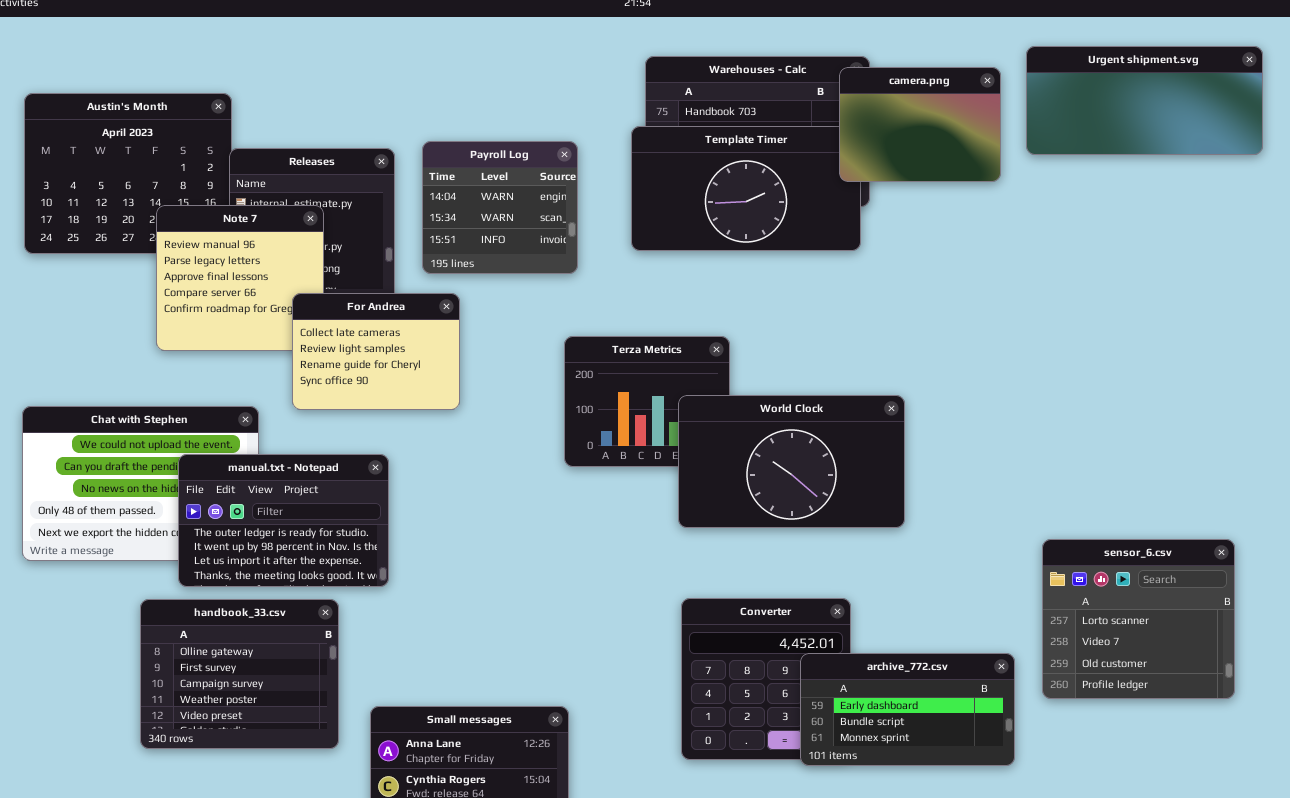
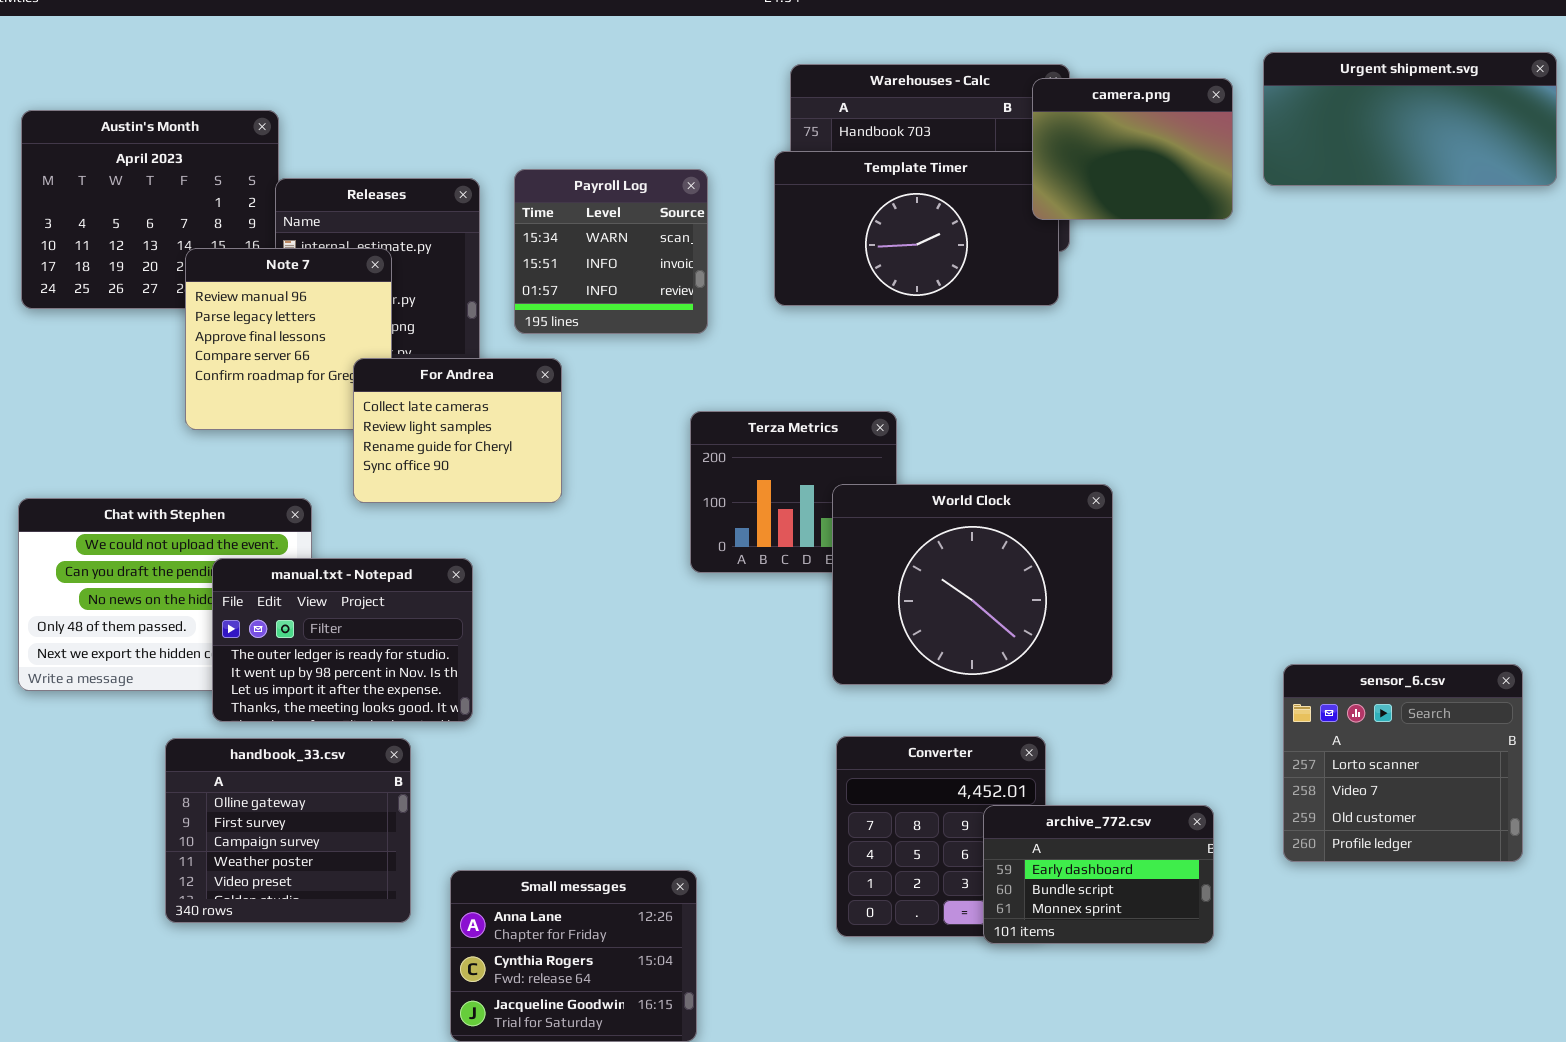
Payroll Log: [422,141,578,274] -> [514,169,708,334], scrolled down 1 row
World Clock: [678,395,905,528] -> [832,484,1113,685], resized
archive_772.csv: [800,653,1015,766] -> [983,805,1214,944], resized

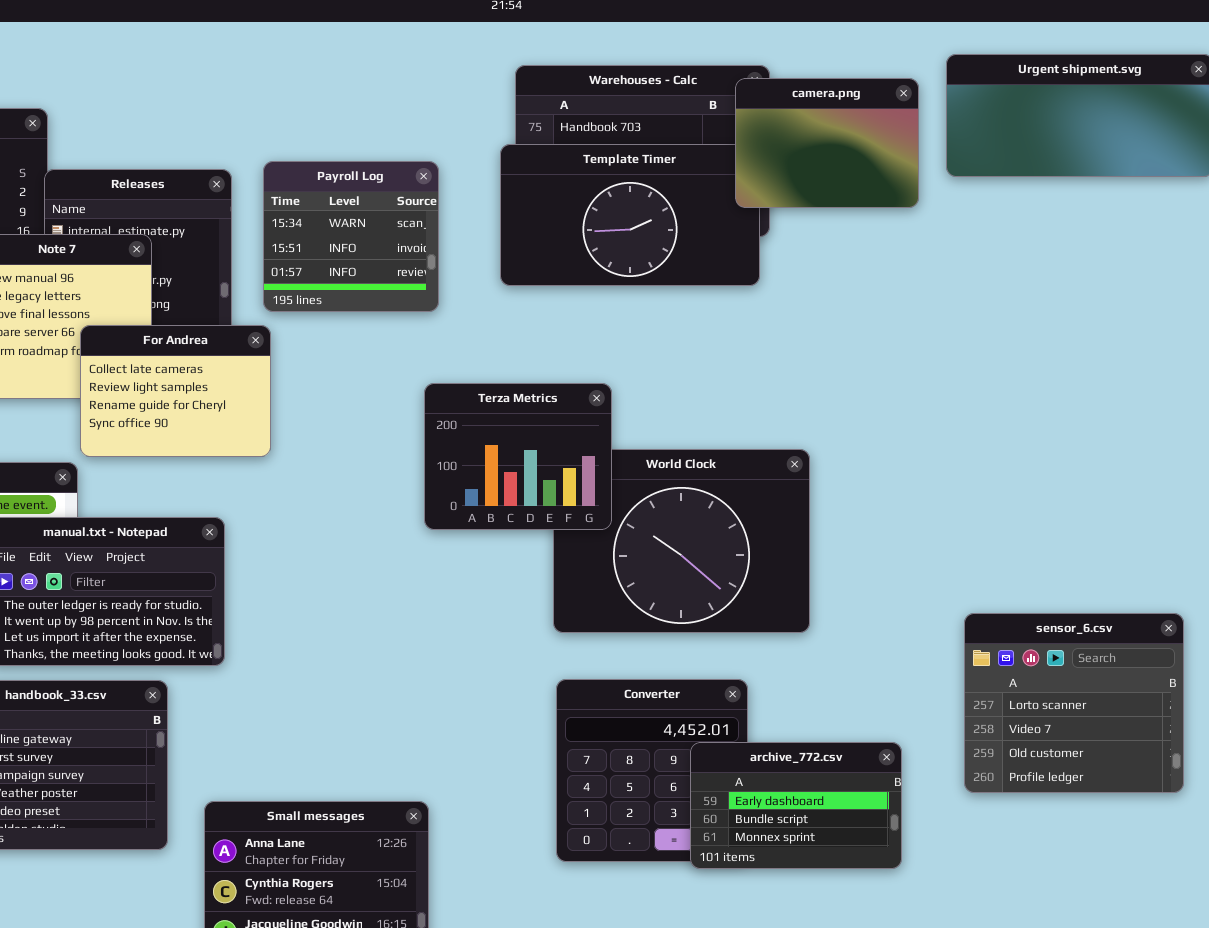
For Andrea: [353,358,562,503] -> [80,325,271,457], moved
Terza Metrics: [690,411,897,573] -> [424,383,612,530], raised

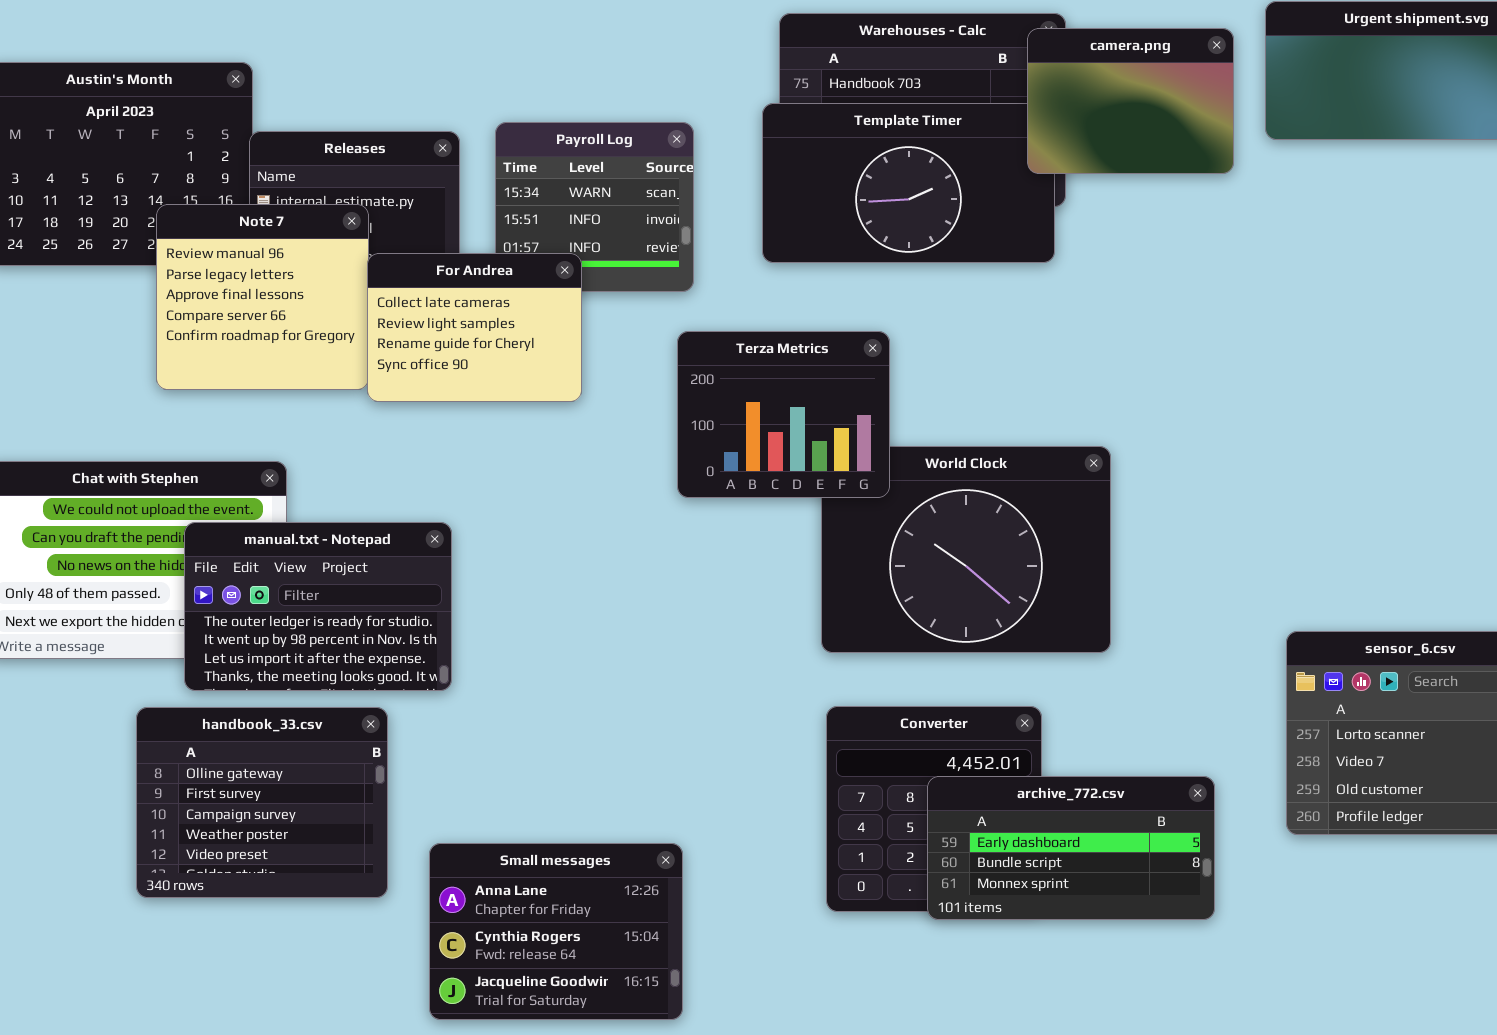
For Andrea: [80,325,271,457] -> [367,253,582,402], moved
Terza Metrics: [424,383,612,530] -> [677,331,890,498], moved
archive_772.csv: [690,742,902,869] -> [927,776,1215,920], resized

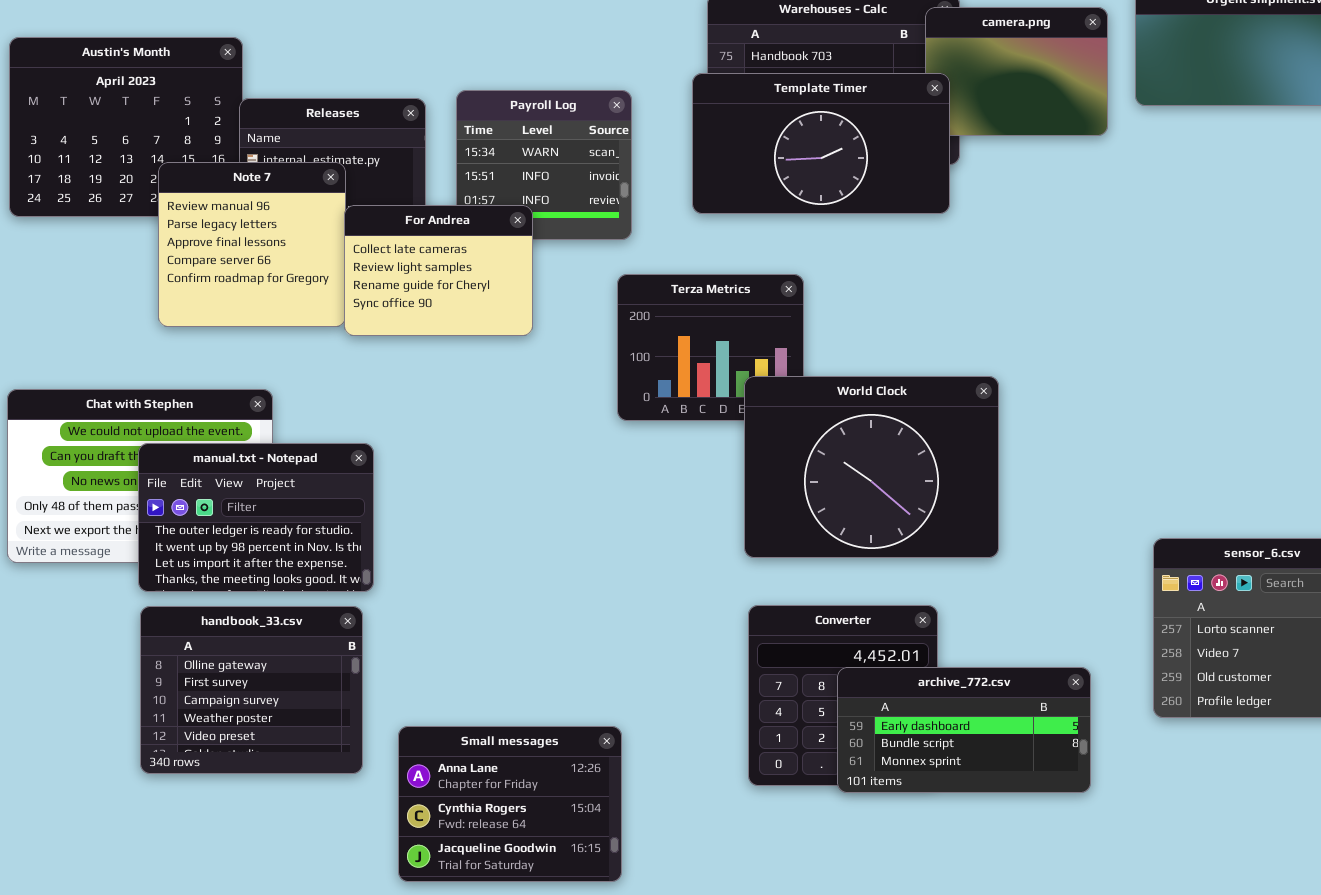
Template Timer: [762,103,1055,263] -> [692,73,950,214], raised
World Clock: [821,446,1111,653] -> [744,376,999,558], raised
manual.txt - Notepad: [184,522,452,691] -> [138,443,374,592], moved

